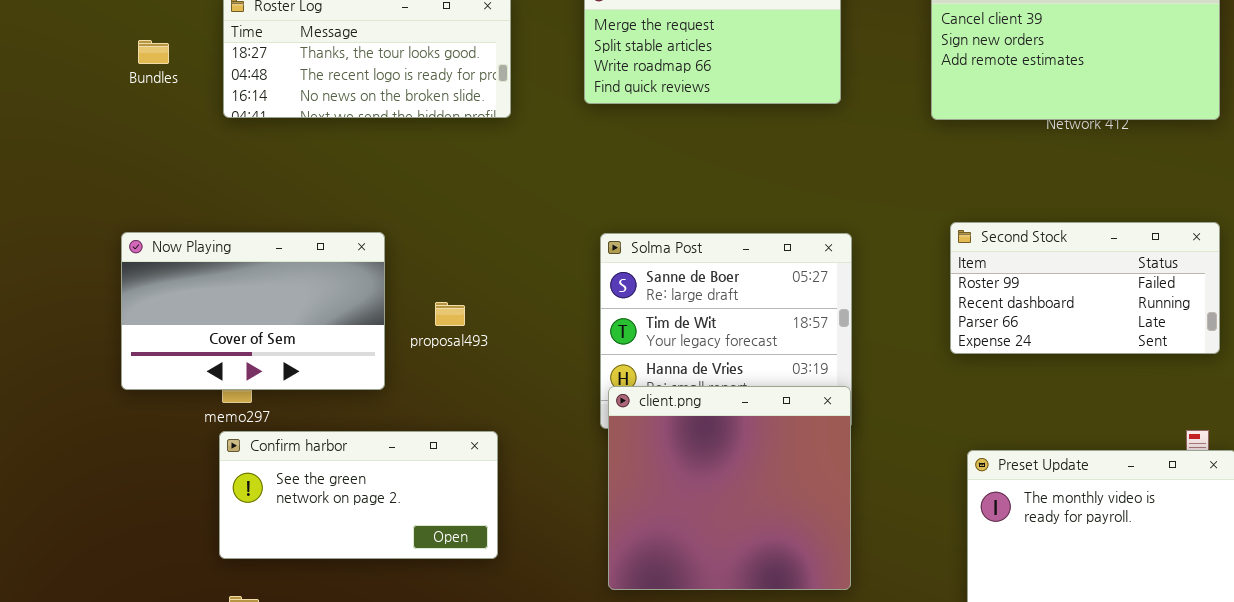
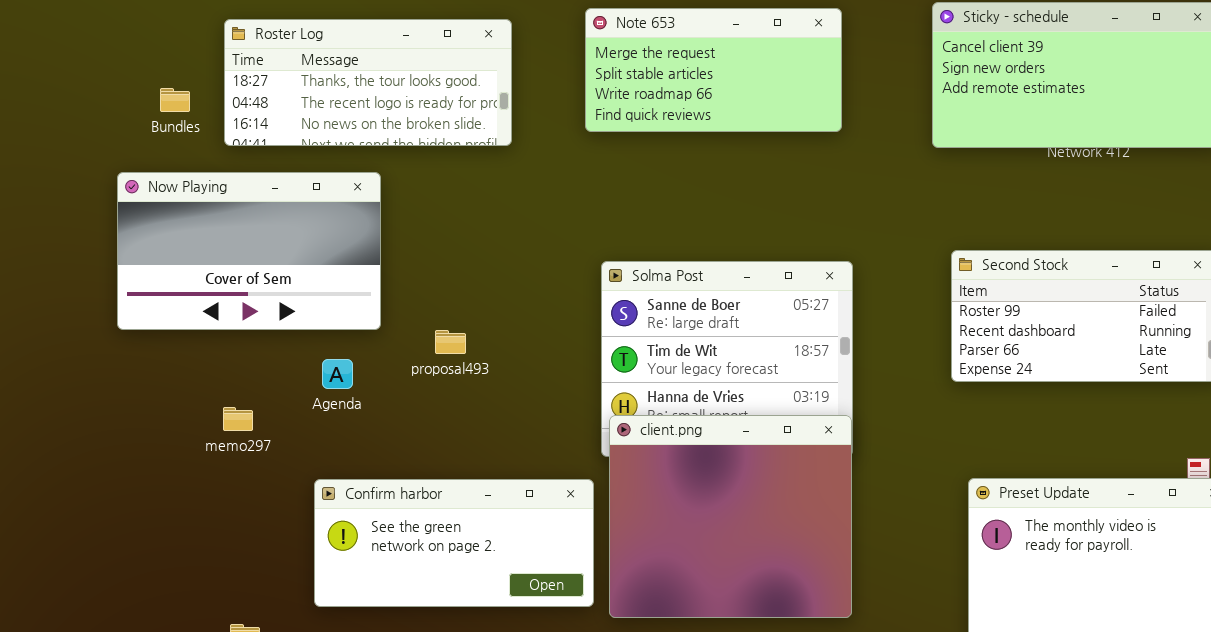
Bundles: [138,40,169,64] -> [160,88,190,112], moved
Now Playing: [121,232,385,390] -> [117,172,381,330], moved
Confirm harbor: [219,431,498,559] -> [314,479,594,607], moved

